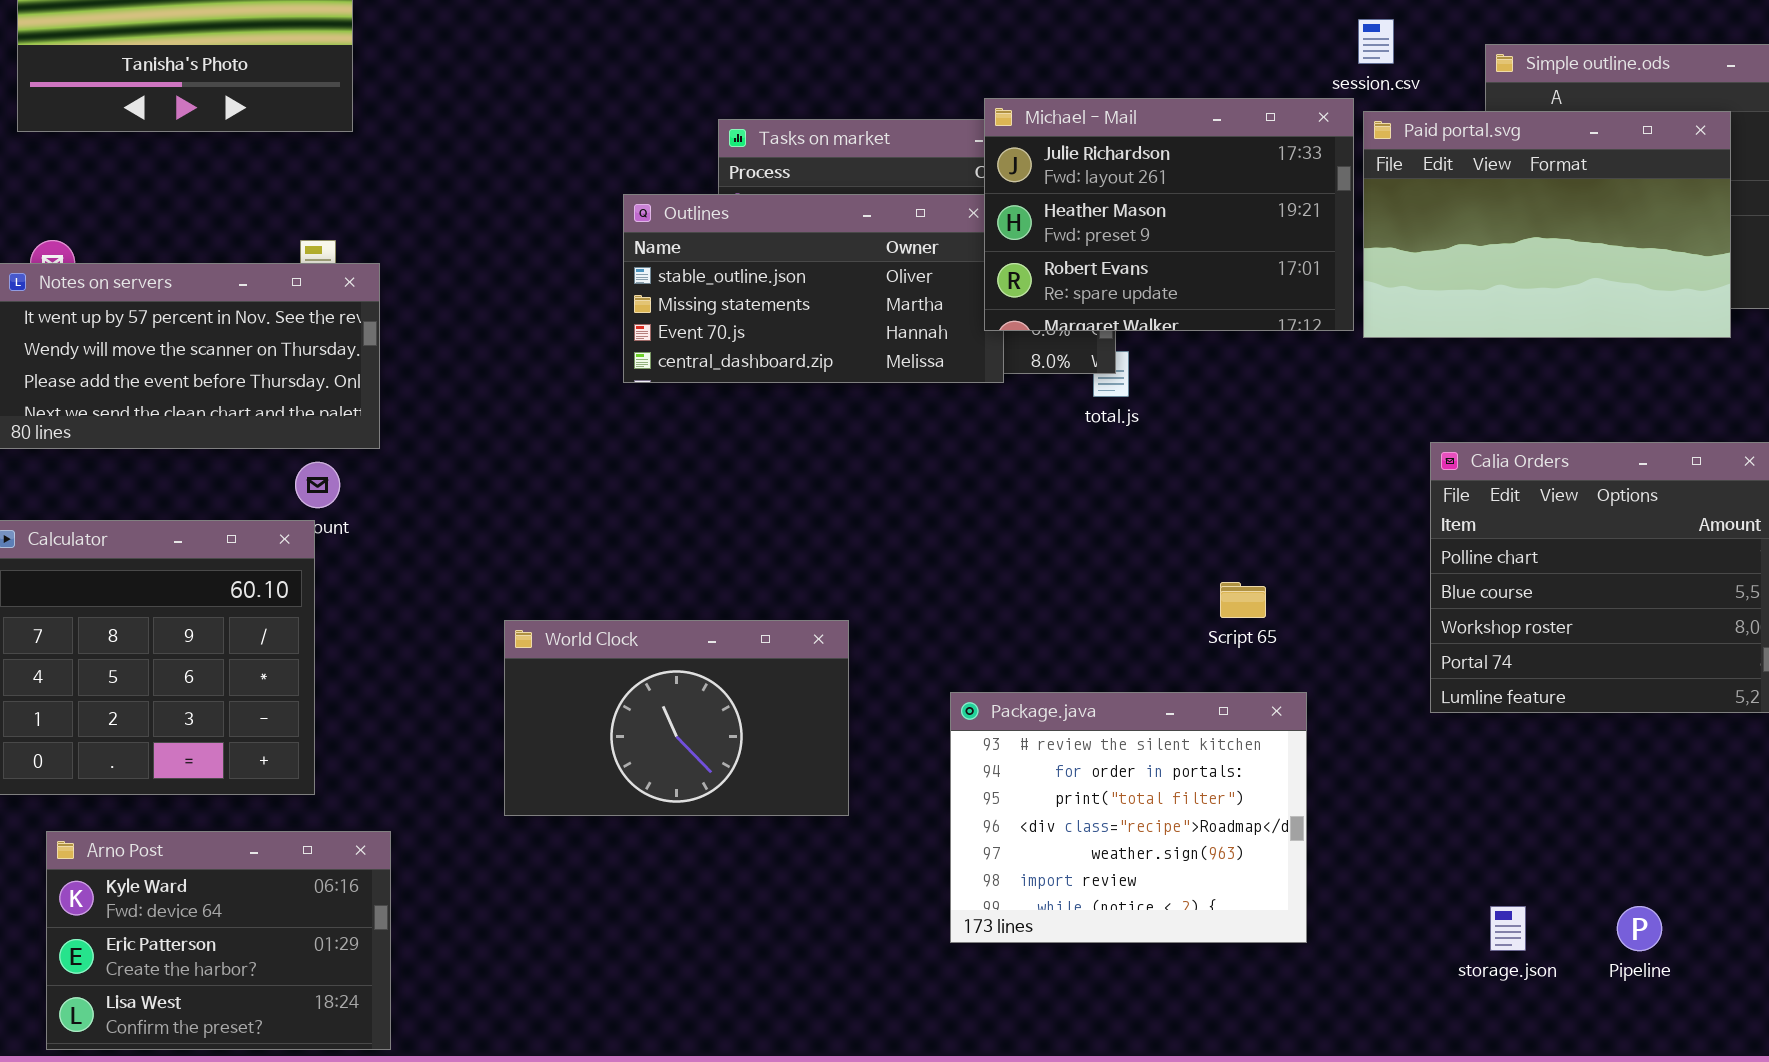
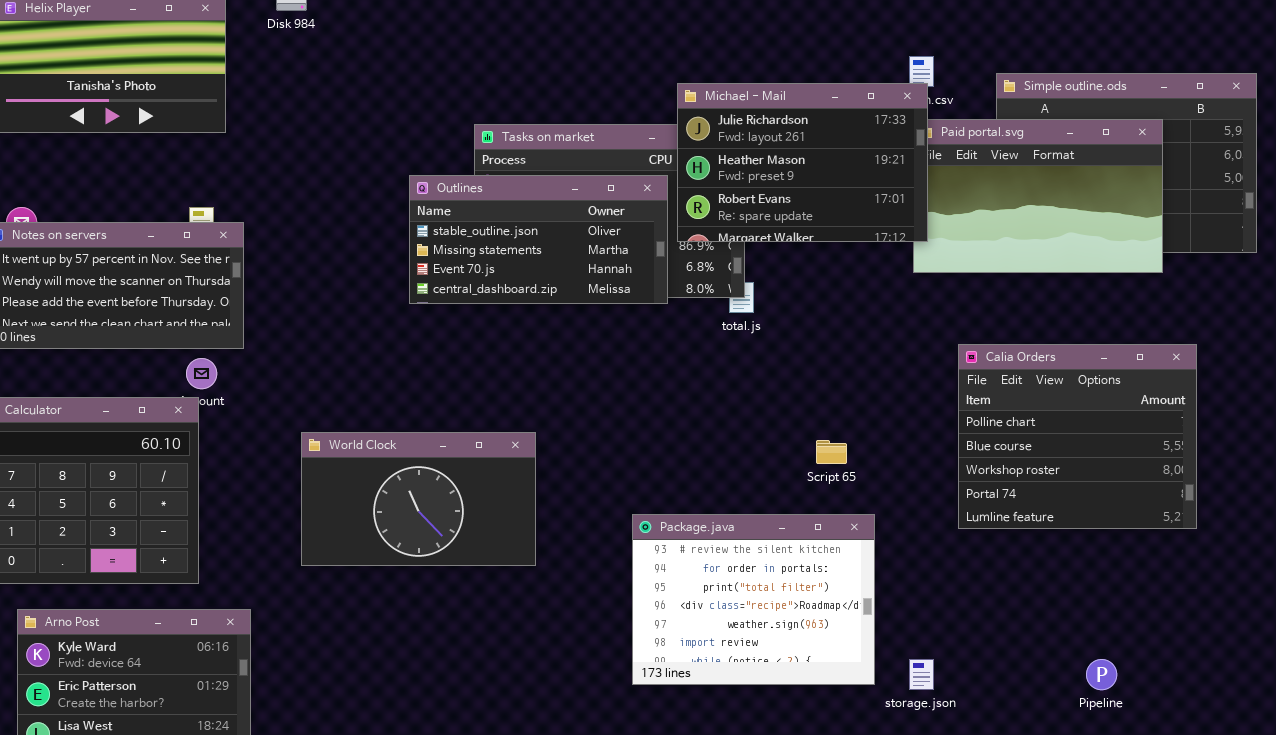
Michael - Mail: [984,98,1354,331] -> [677,83,928,242], moved
World Clock: [504,620,849,816] -> [301,432,536,566], moved
storage.json: [1490,906,1526,951] -> [909,659,934,690], moved

